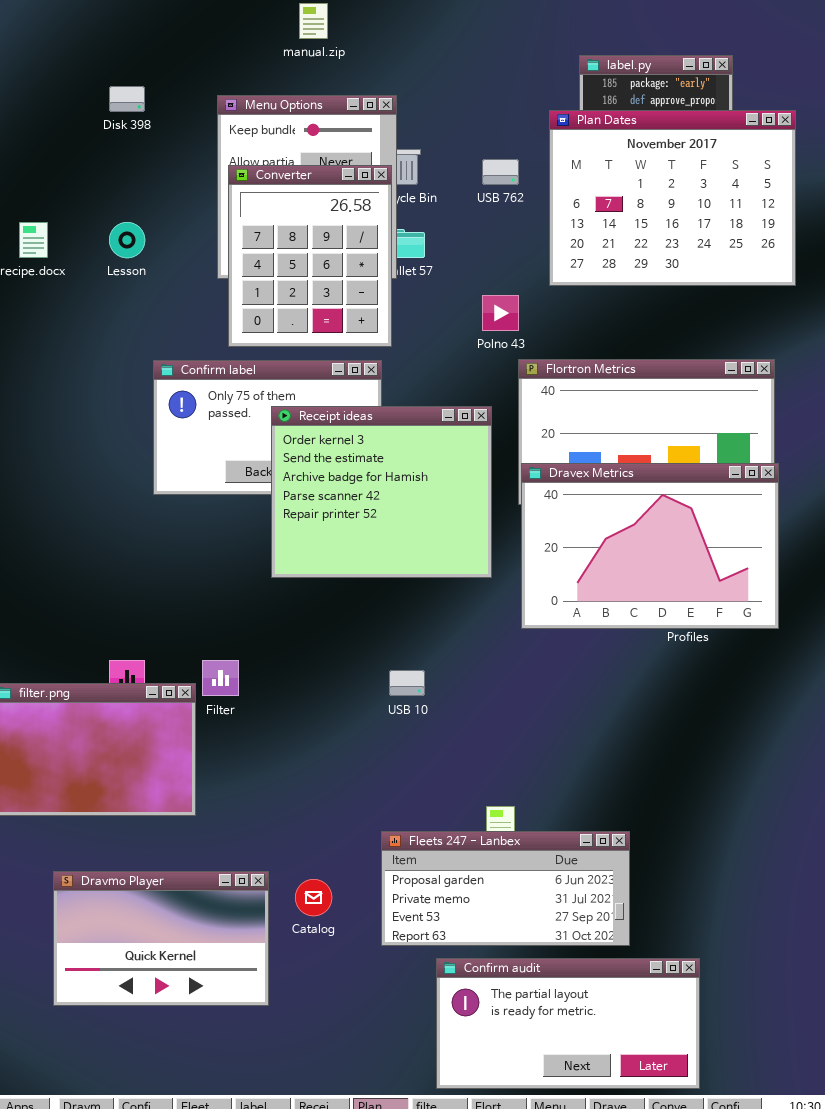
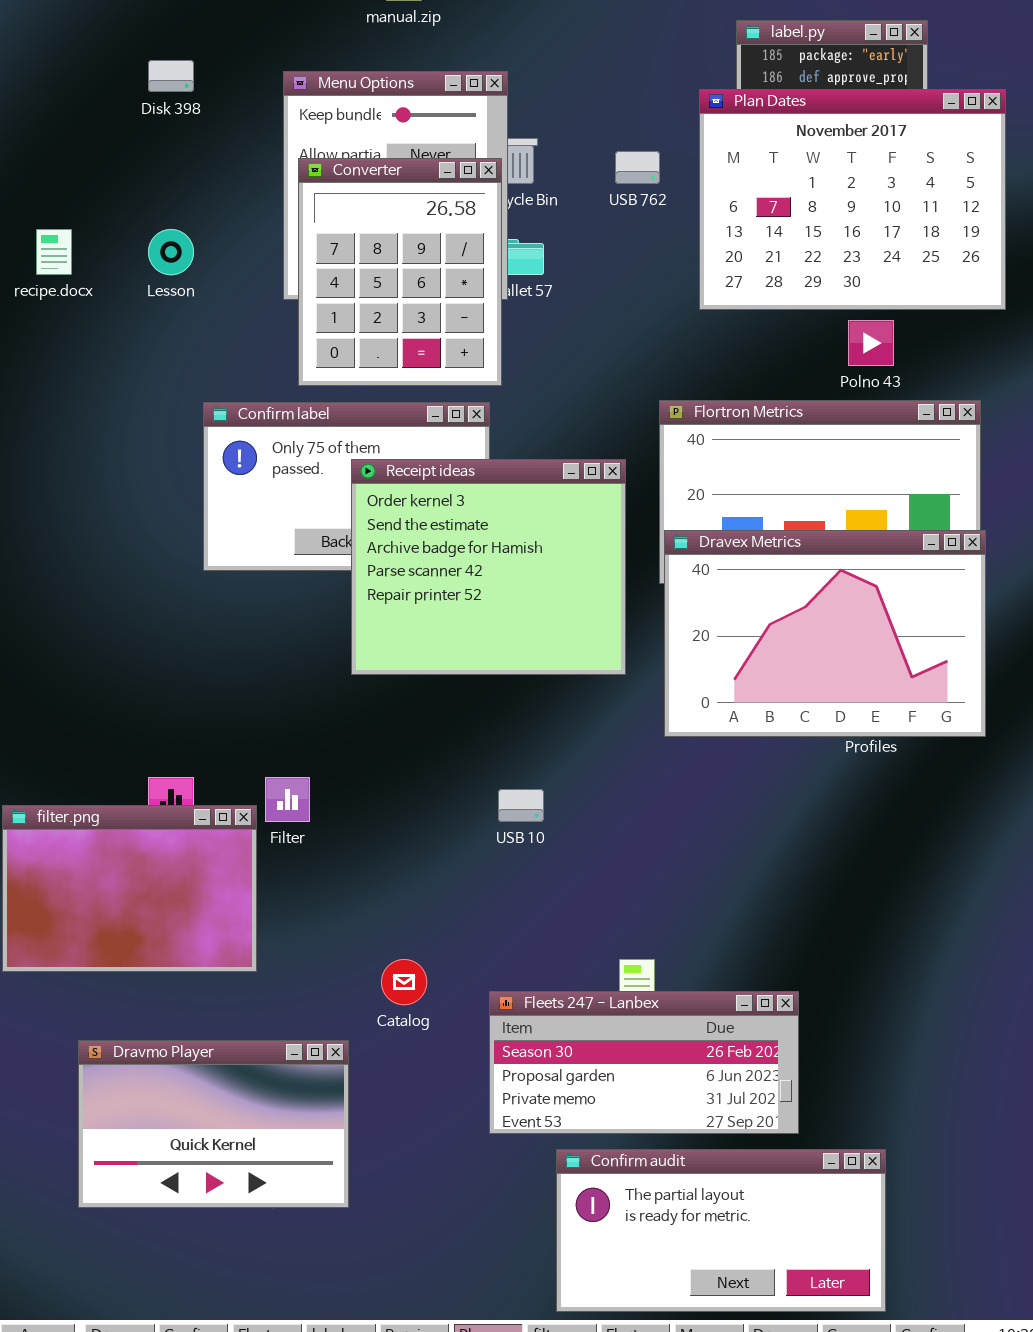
Polno 43: [482,295,519,331] -> [848,320,894,366], moved
Fleets 247 - Lanbex: [381,831,630,946] -> [489,991,799,1134], scrolled up 1 row
Catalog: [295,879,332,916] -> [381,959,427,1005], moved

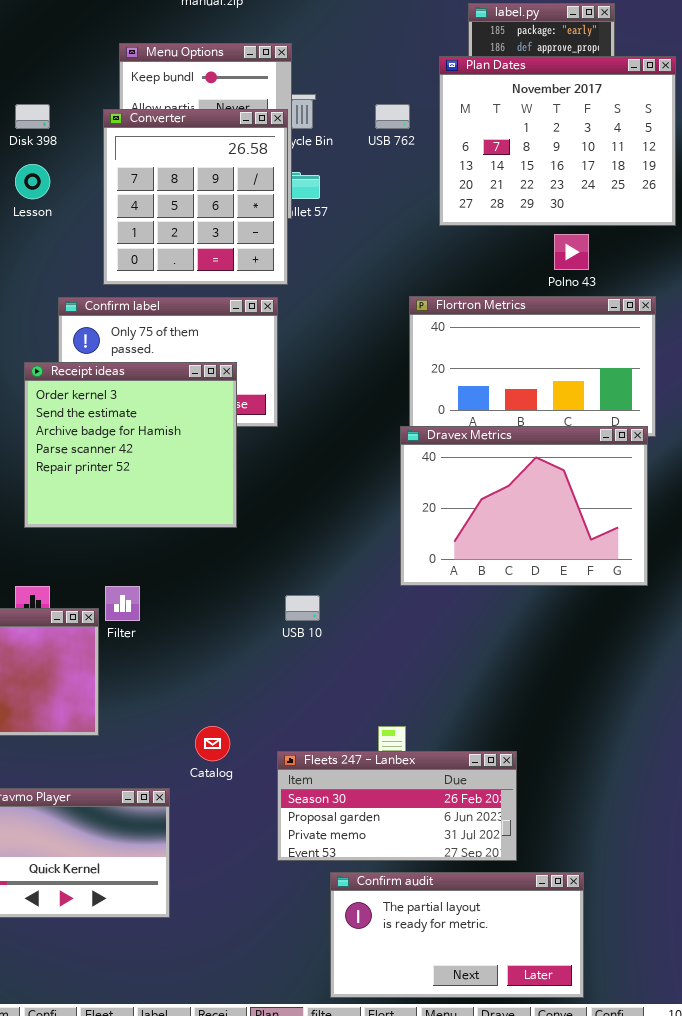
Disk 398: [148,60,194,92] -> [15,104,50,129], moved
Converter: [298,158,502,386] -> [103,109,288,285], resized
Receipt ideas: [351,459,626,675] -> [24,362,237,528], moved
Dravex Metrics: [664,530,986,737] -> [400,426,648,586], moved

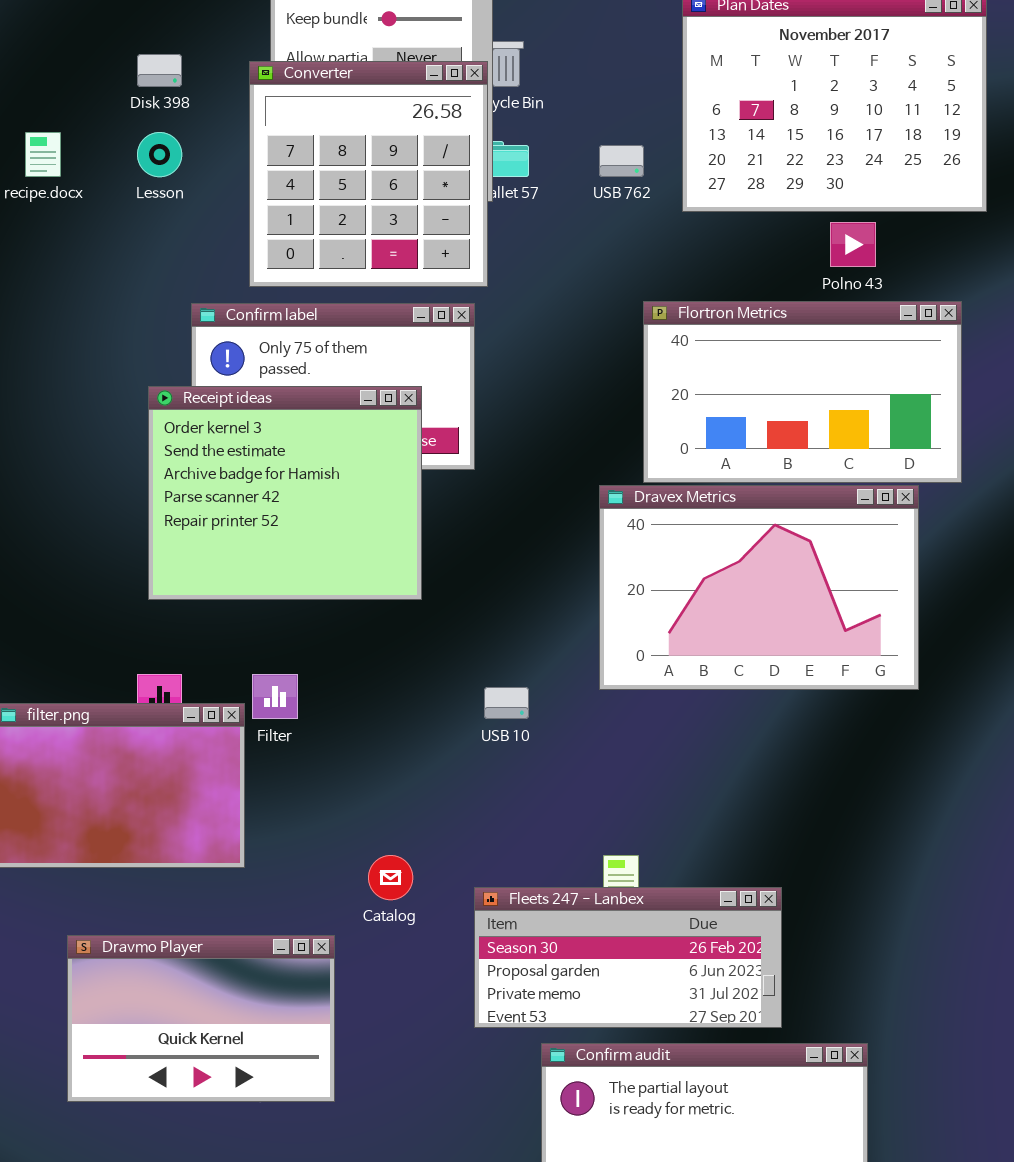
USB 762: [375,104,410,129] -> [599,145,644,177], moved
Dravex Metrics: [400,426,648,586] -> [599,485,919,690], moved

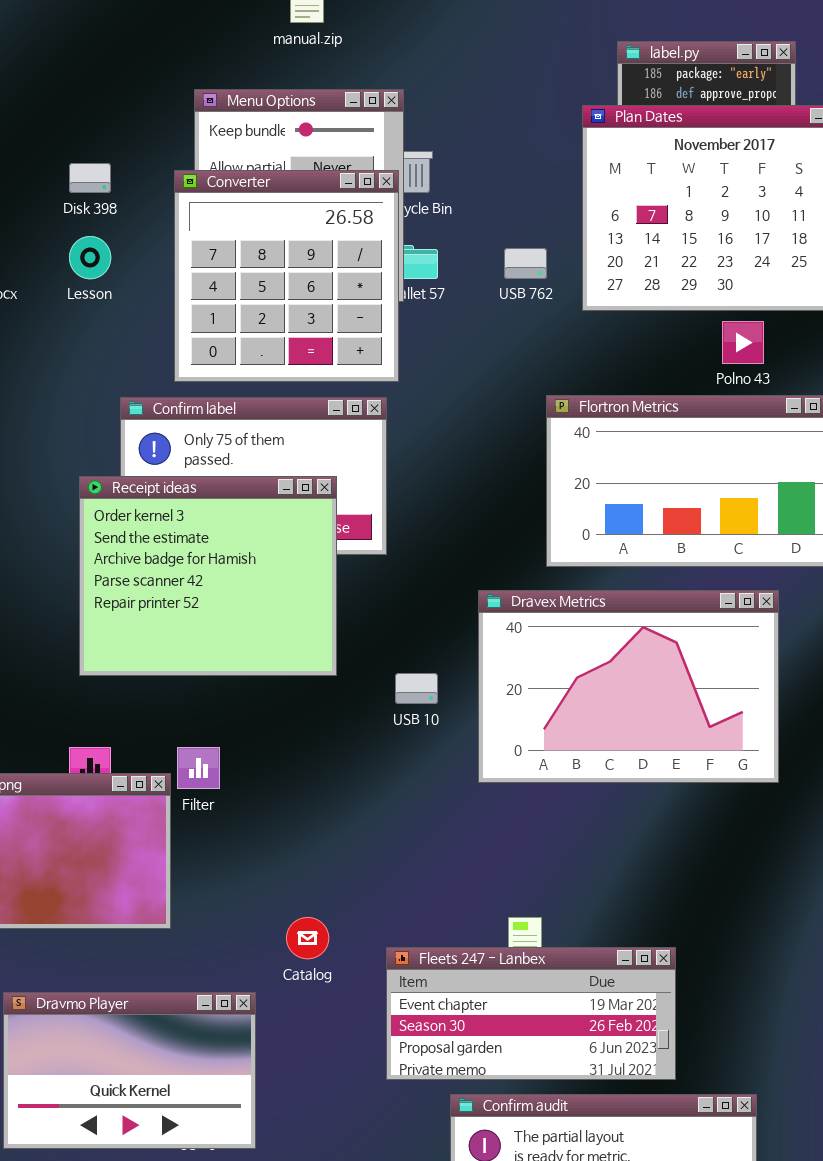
Dravex Metrics: [599,485,919,690] -> [478,590,779,783], moved
USB 10: [484,687,529,719] -> [395,673,438,704], moved
Fleets 247 - Lanbex: [474,887,782,1028] -> [386,947,676,1080], scrolled up 1 row

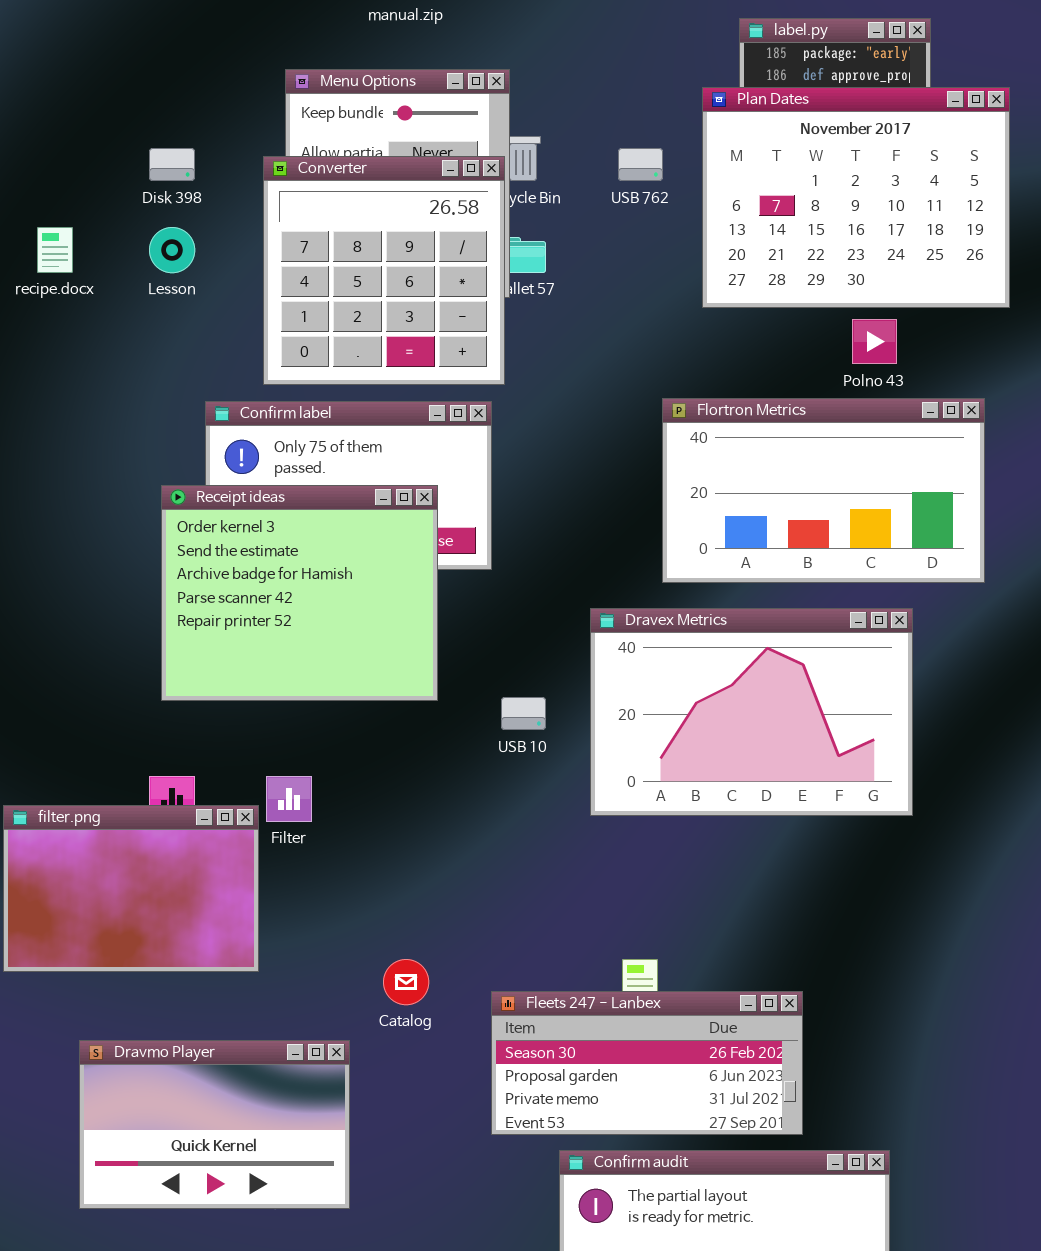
USB 762: [504,248,547,279] -> [618,148,663,181], moved
Fleets 247 - Lanbex: [386,947,676,1080] -> [491,991,803,1135], scrolled down 1 row

